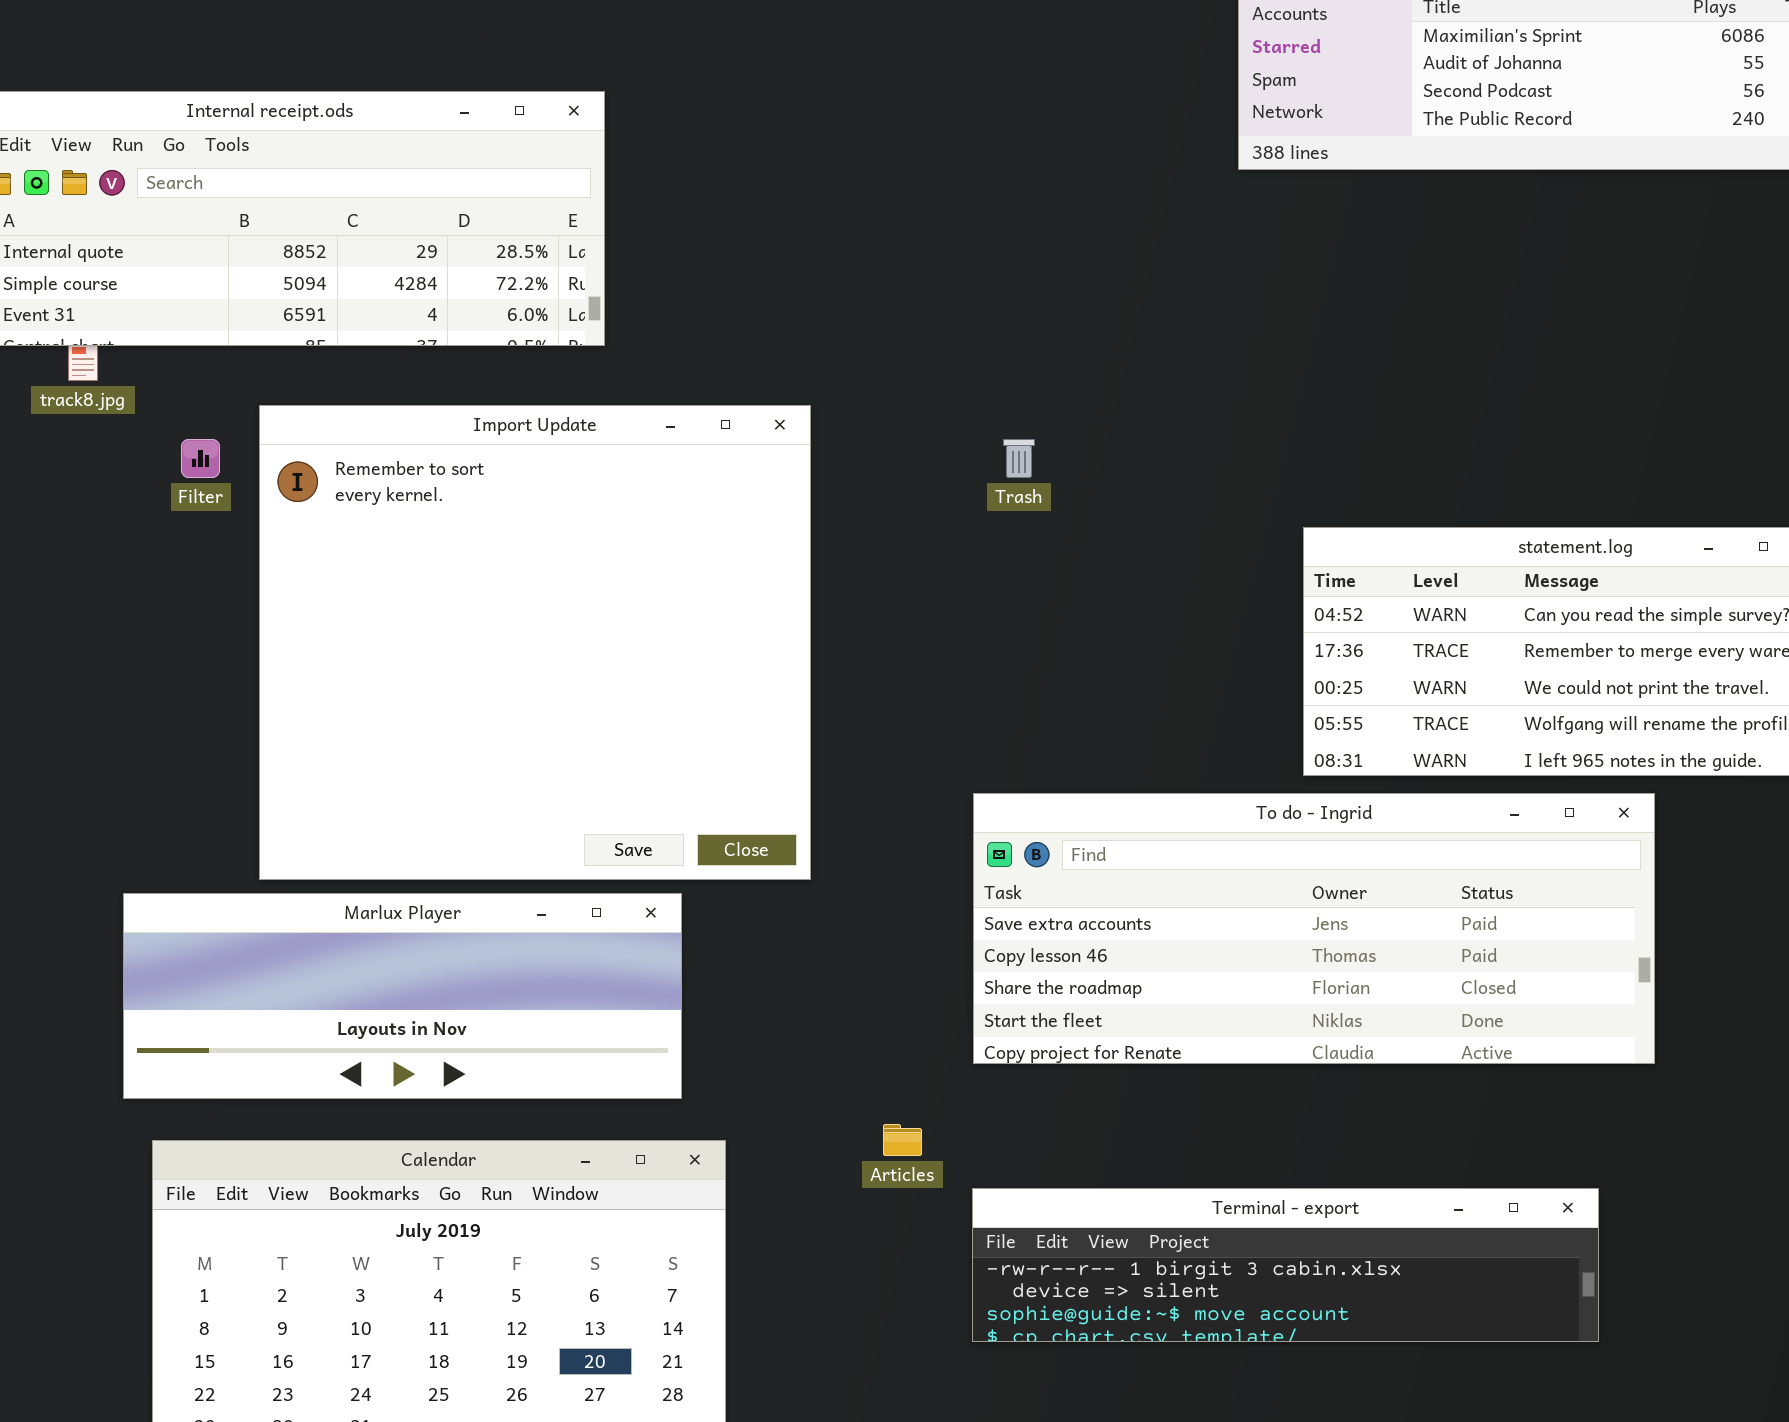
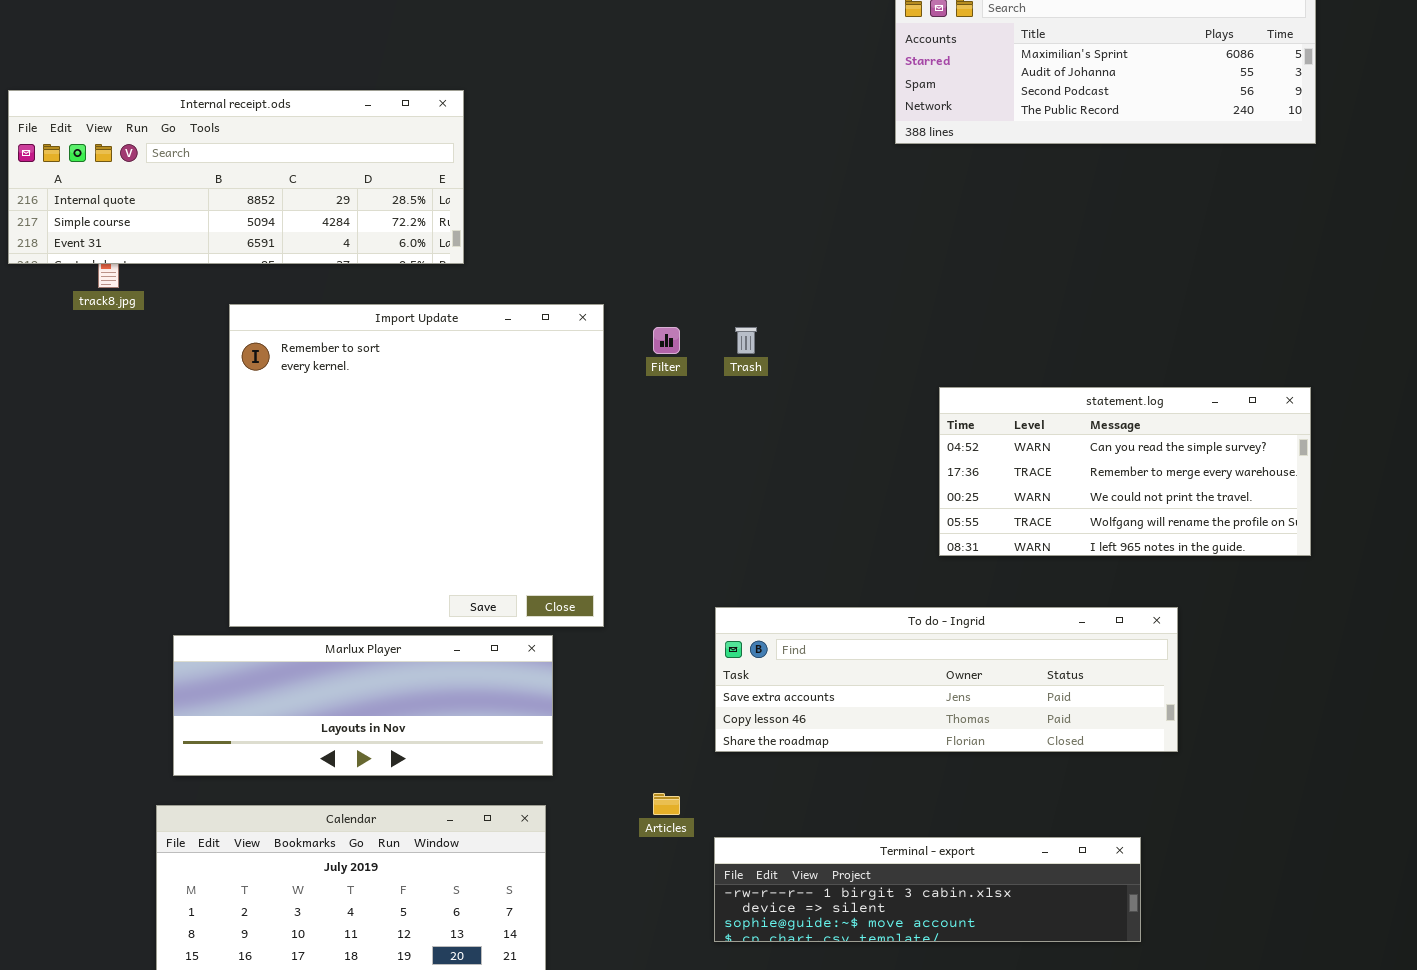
Filter: [181,439,220,478] -> [653,327,680,354], moved
To do - Ingrid: [973,793,1655,1064] -> [715,607,1178,752], resized
Marlux Player: [123,893,682,1099] -> [173,635,553,776], moved

